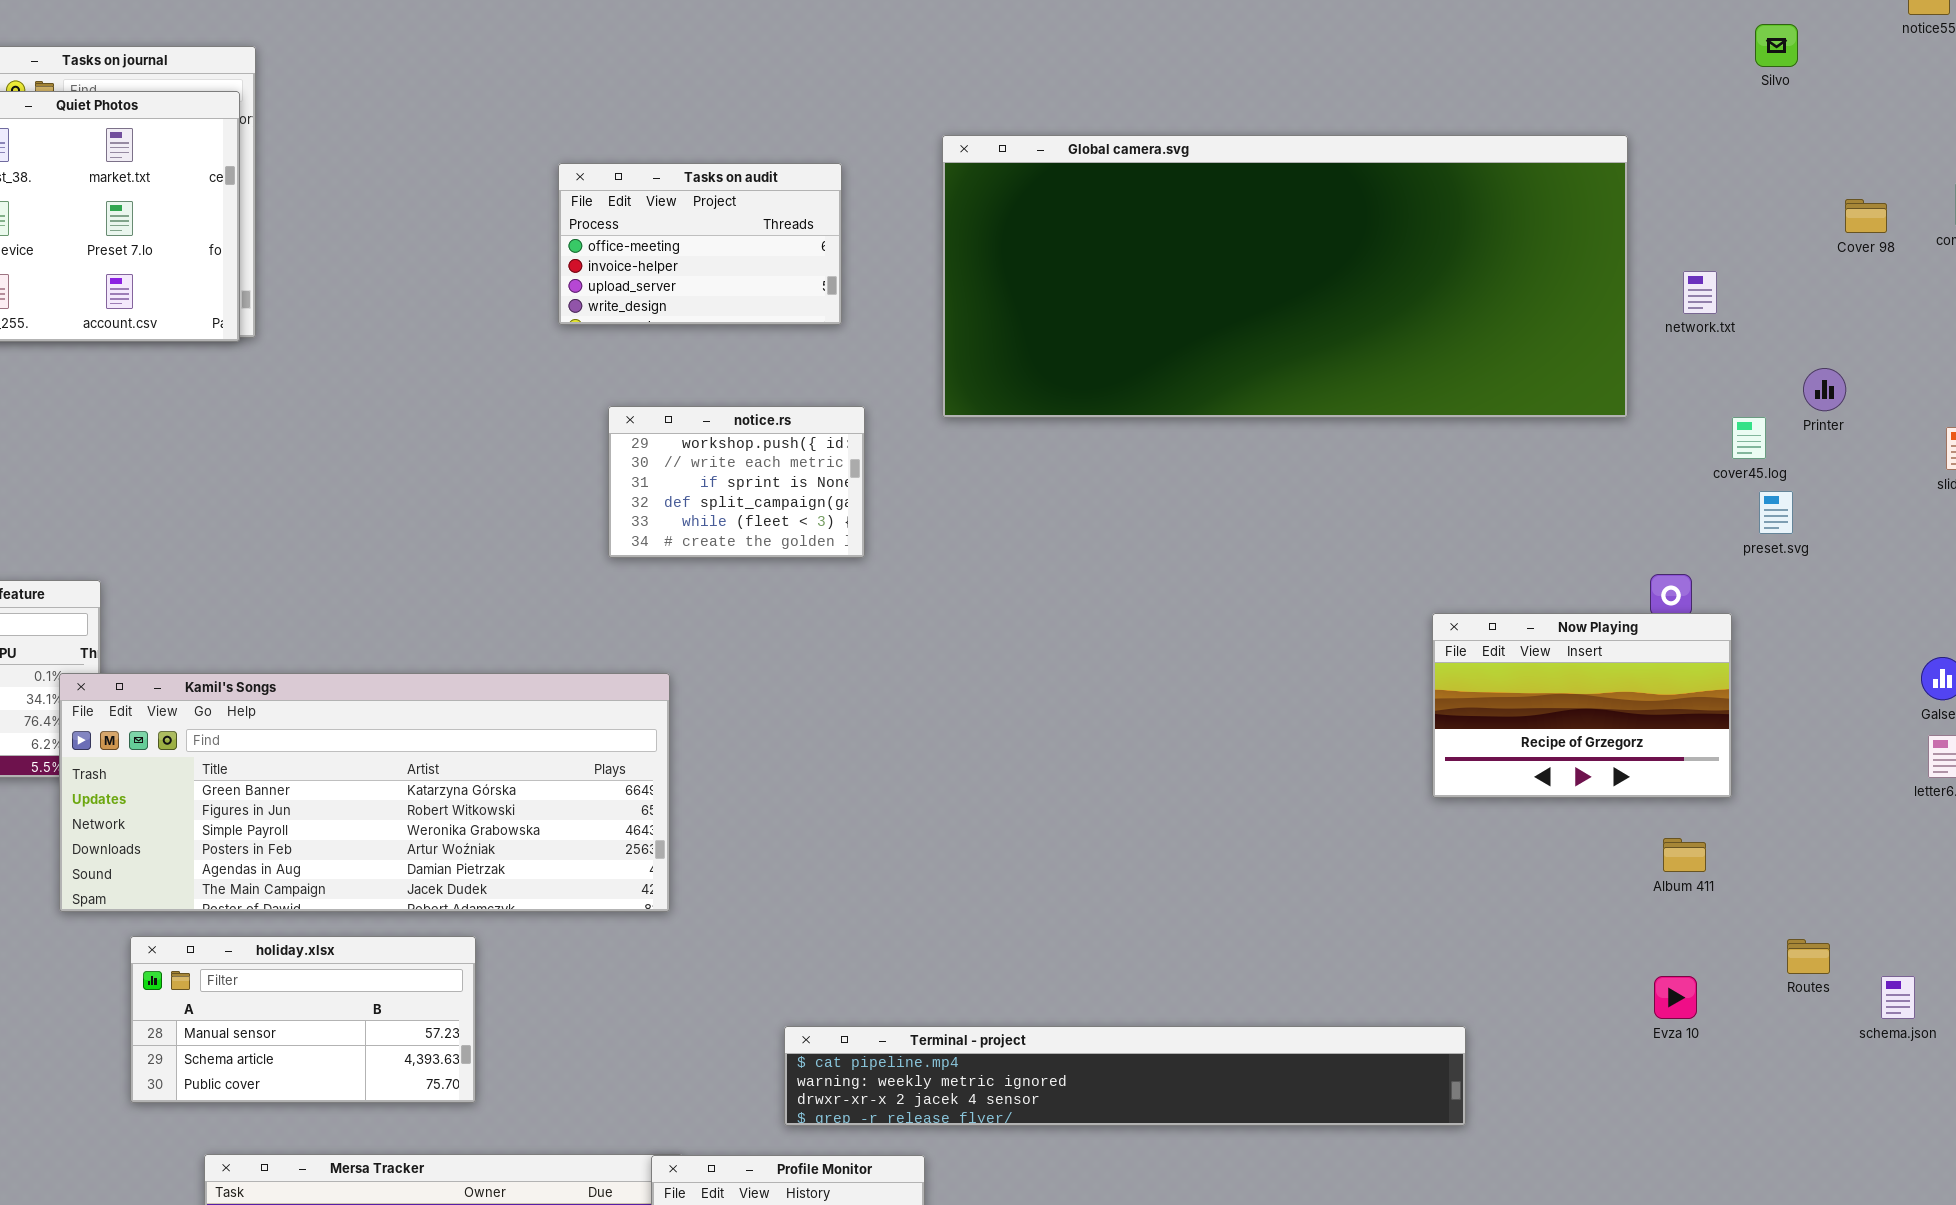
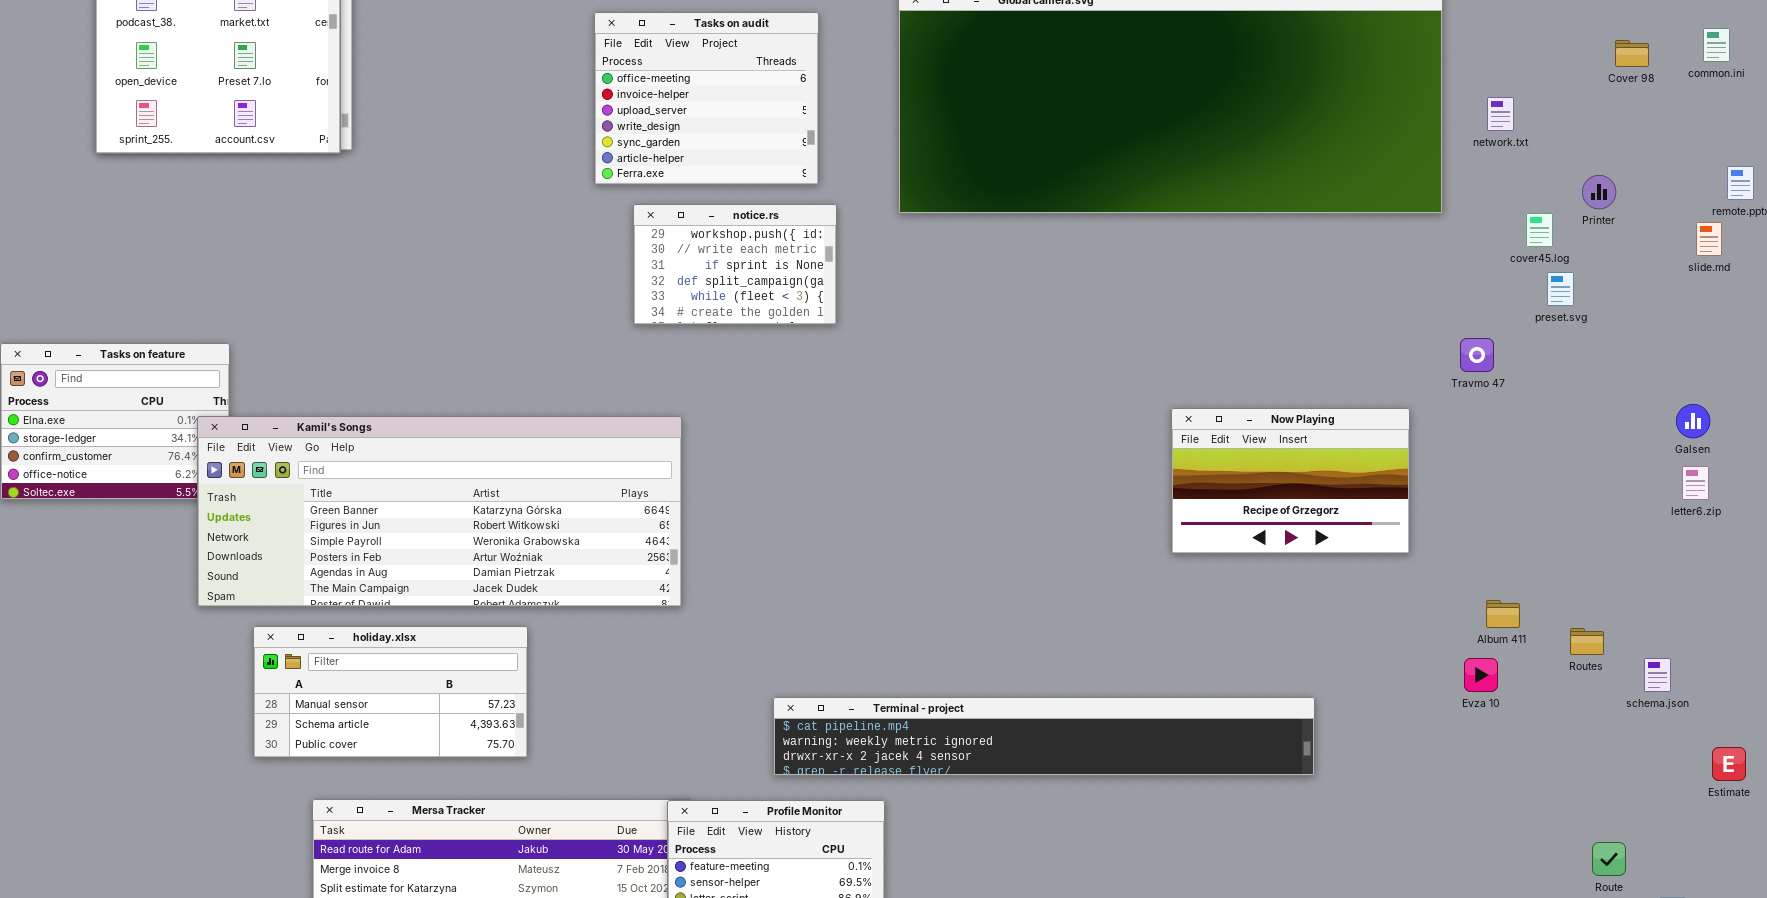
Tasks on audit: [558,163,842,325] -> [594,12,819,185], resized
Now Playing: [1432,613,1732,798] -> [1171,408,1410,554], moved
Album 411: [1663,838,1706,872] -> [1486,600,1520,628], moved

